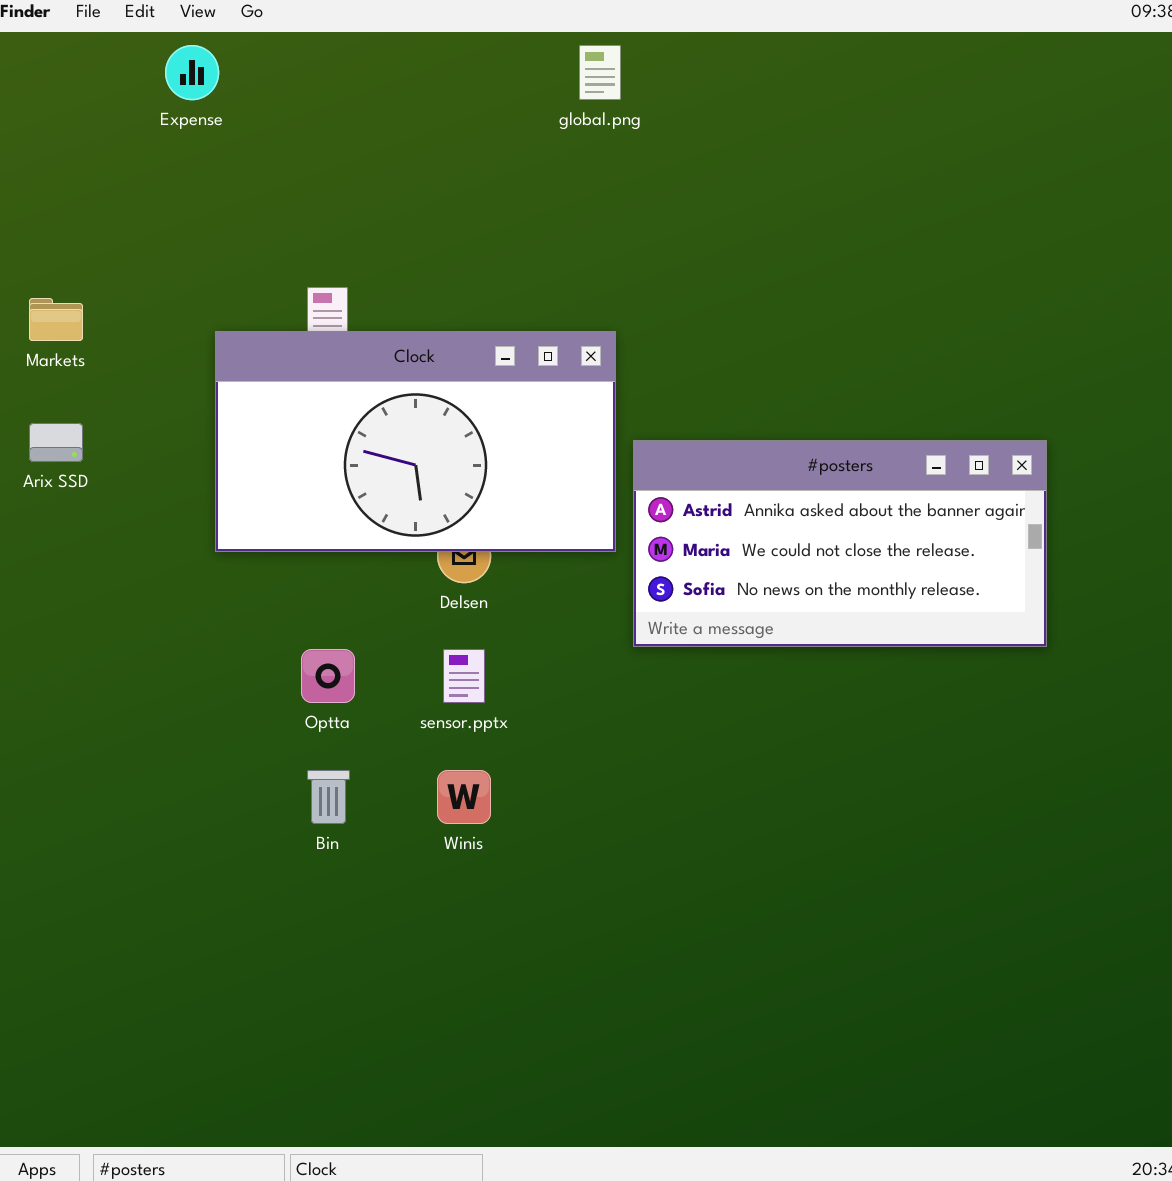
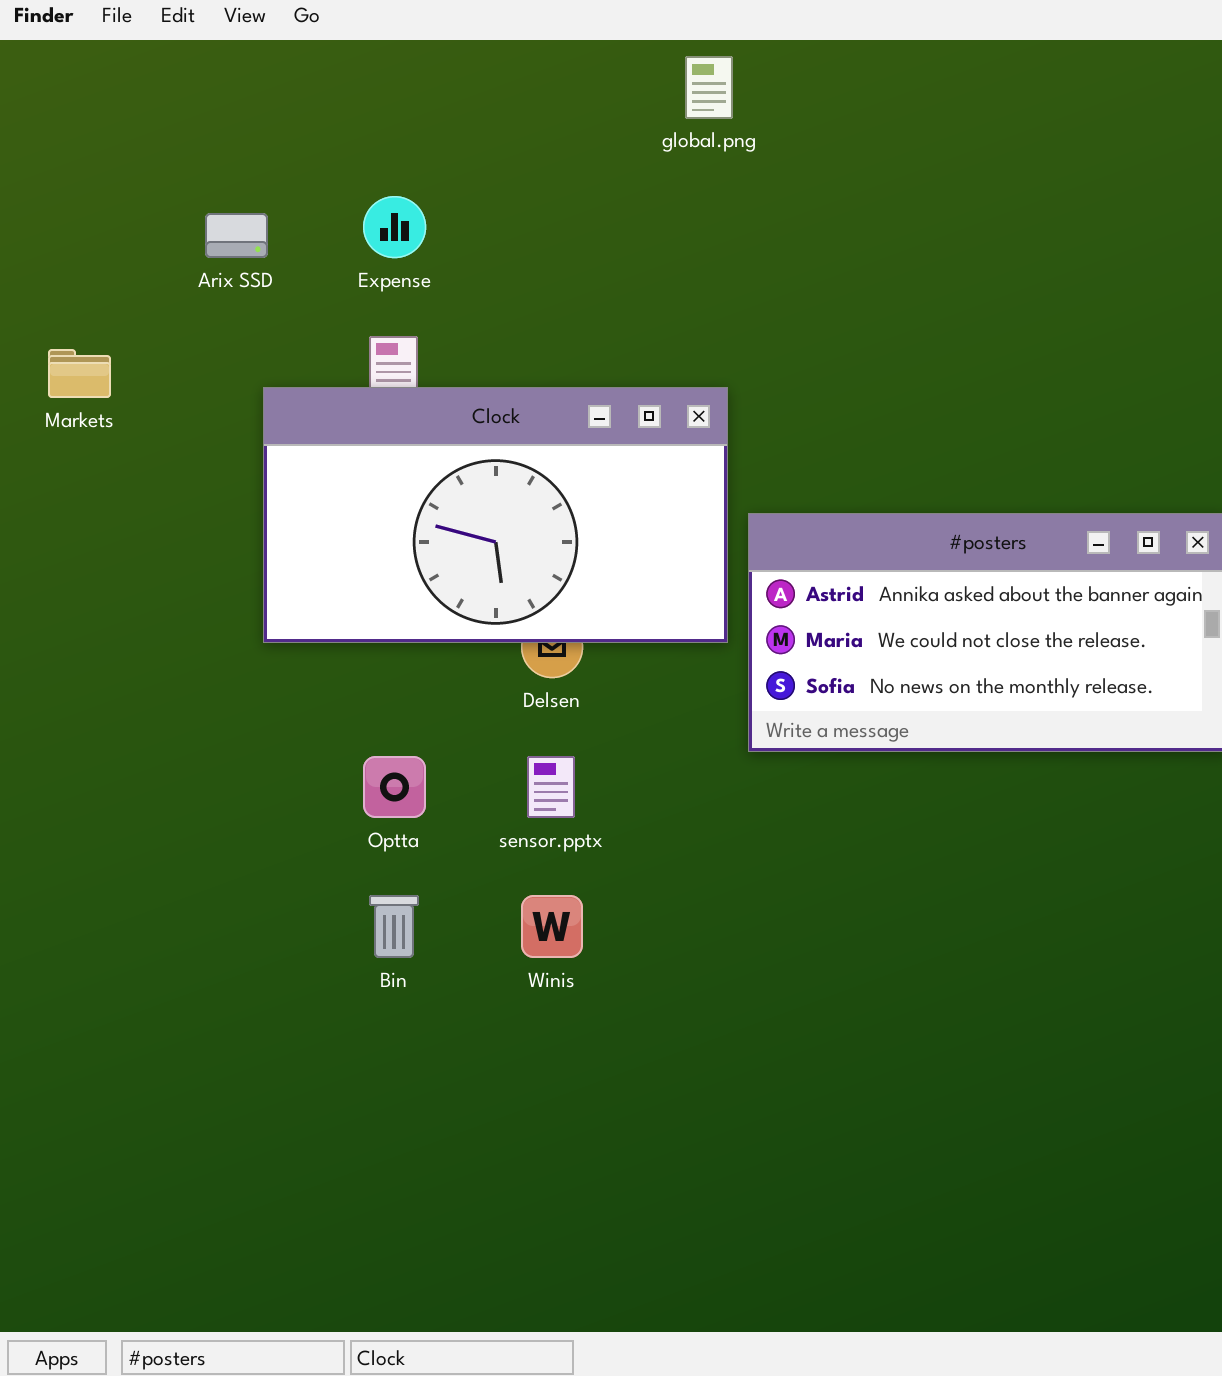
Expense: [165,45,219,100] -> [363,196,426,258], moved
Arix SSD: [29,423,83,462] -> [205,213,268,258], moved

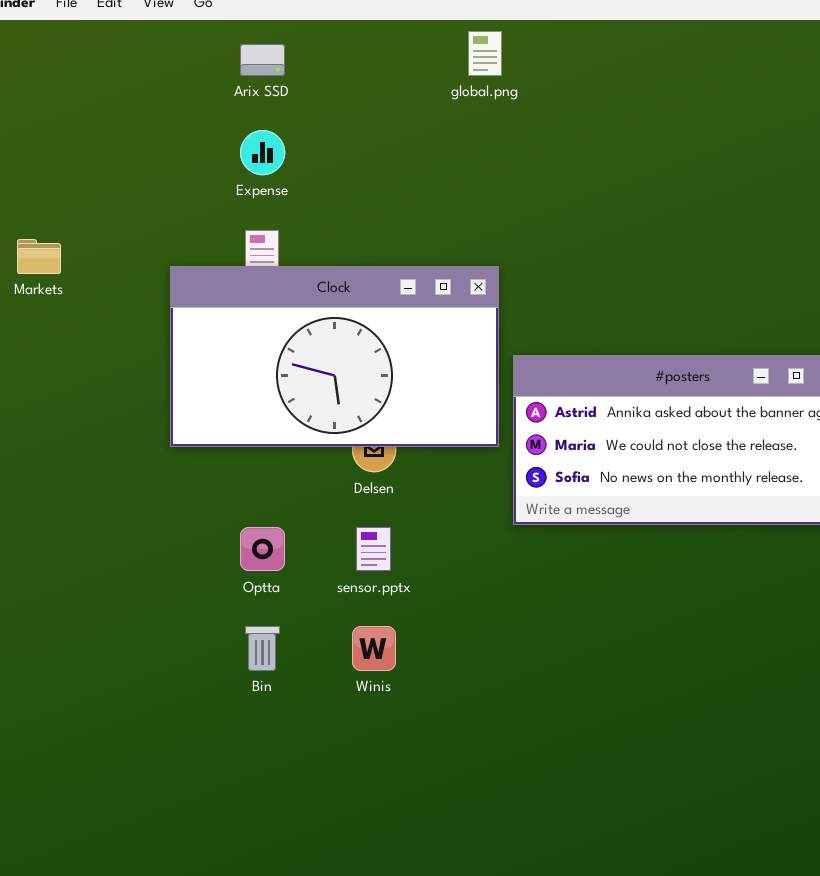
Arix SSD: [205,213,268,258] -> [240,44,285,76], moved

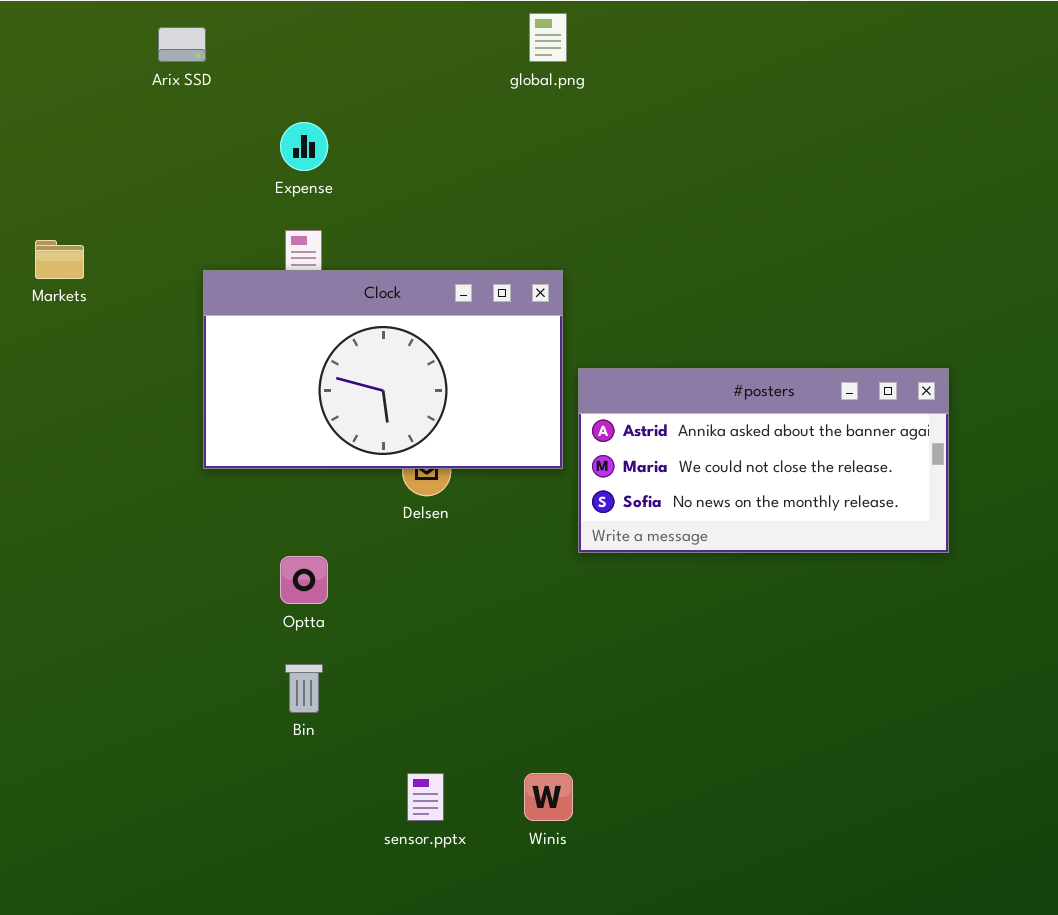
Arix SSD: [240,44,285,76] -> [158,27,206,62], moved
sensor.pptx: [356,527,391,571] -> [407,773,444,821], moved
Winis: [352,626,396,671] -> [524,773,573,821], moved

